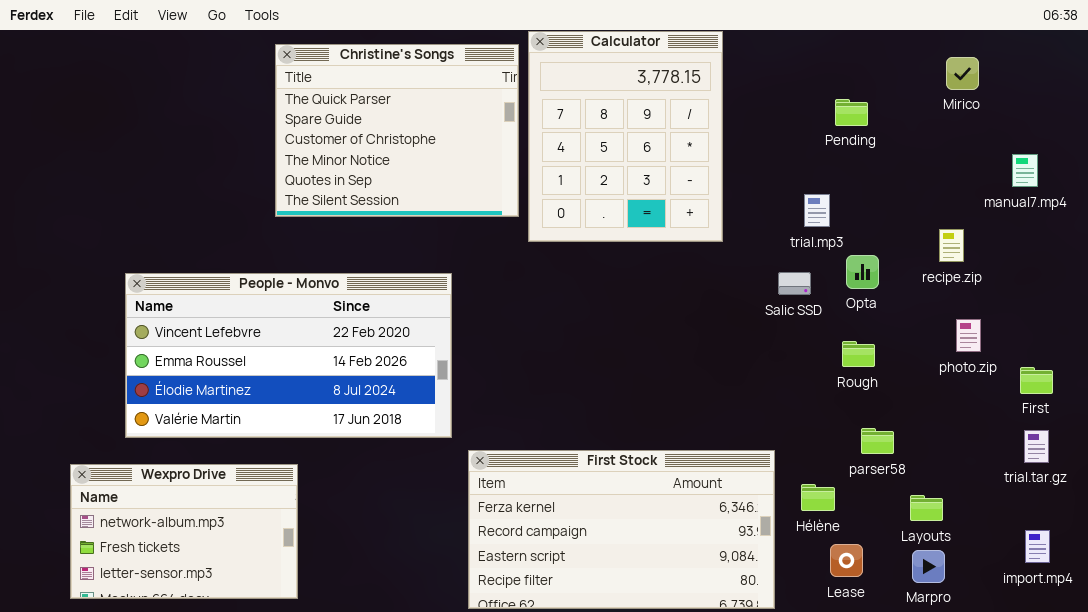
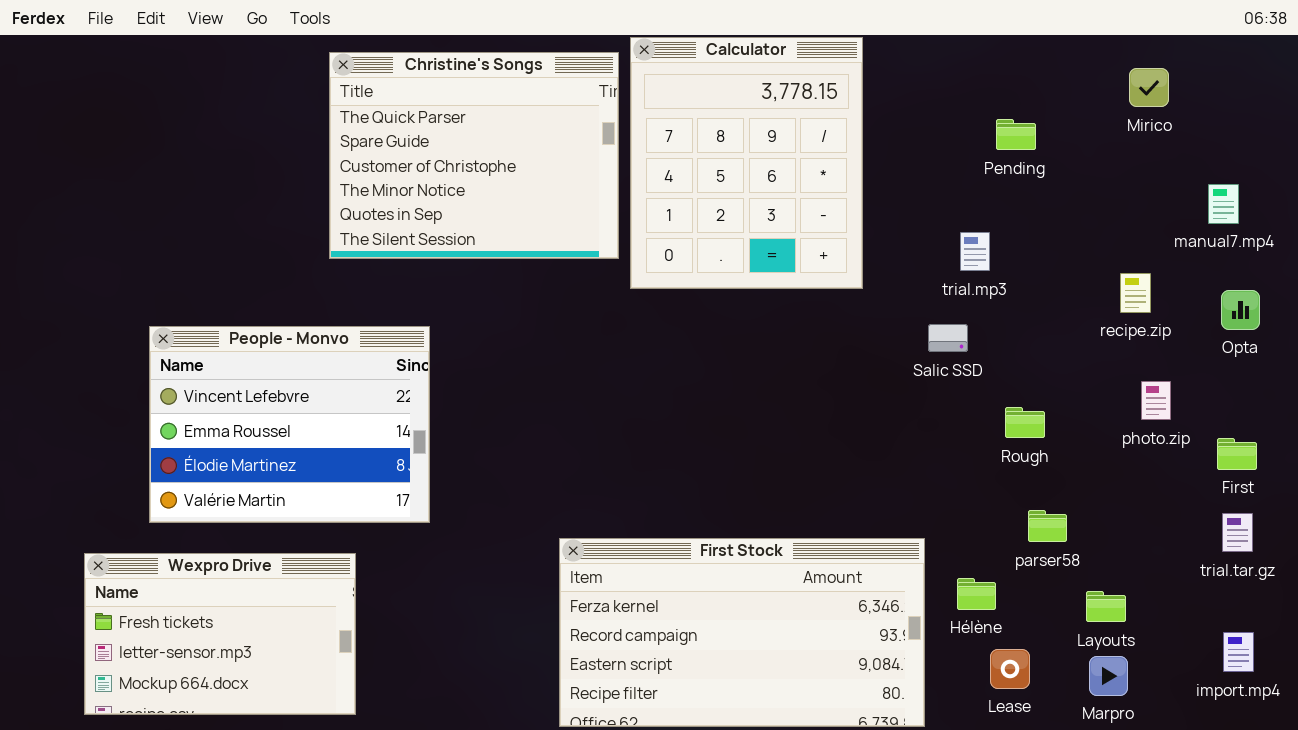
Opta: [846,255,879,289] -> [1221,290,1260,330], moved
People - Monvo: [125,273,452,438] -> [149,326,430,523], resized
Wexpro Drive: [70,464,298,599] -> [84,553,356,715], scrolled down 1 row

